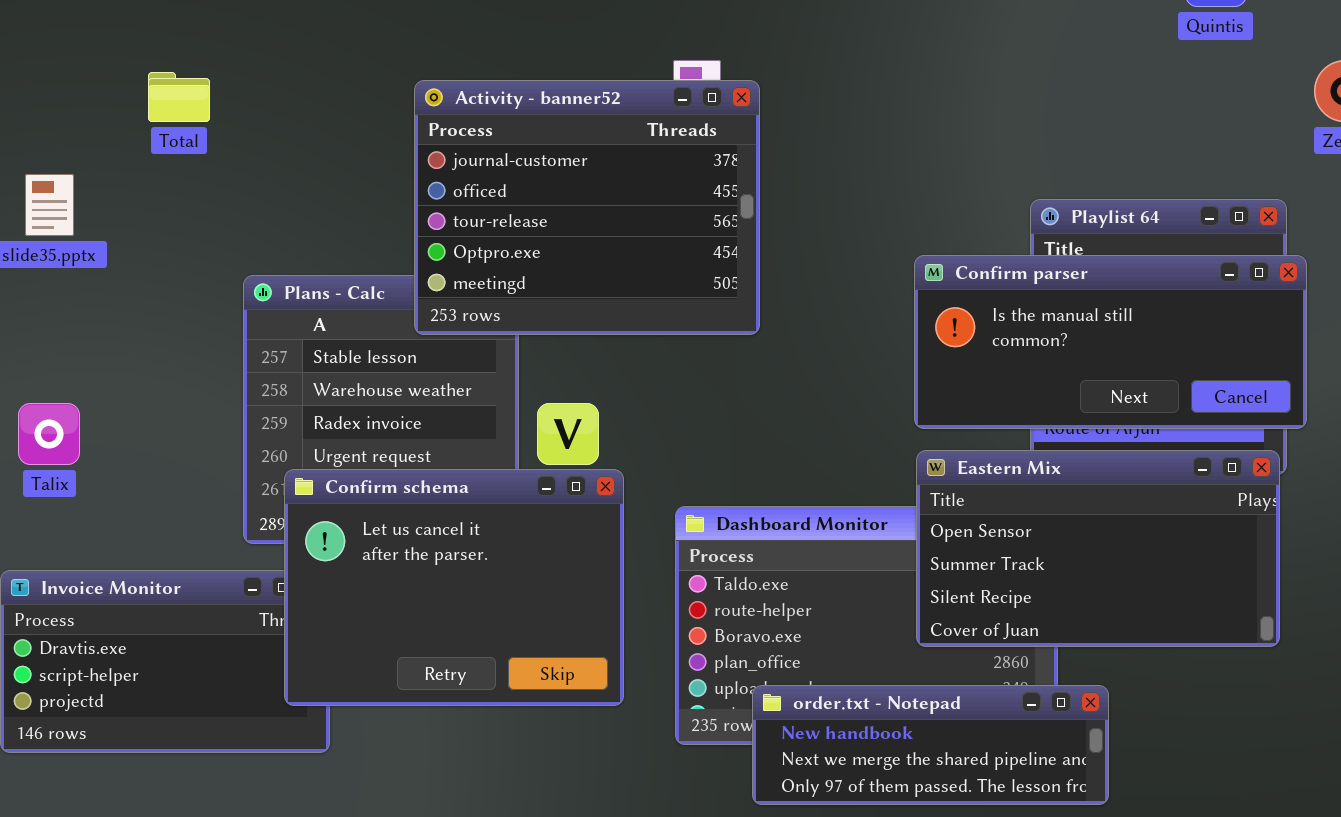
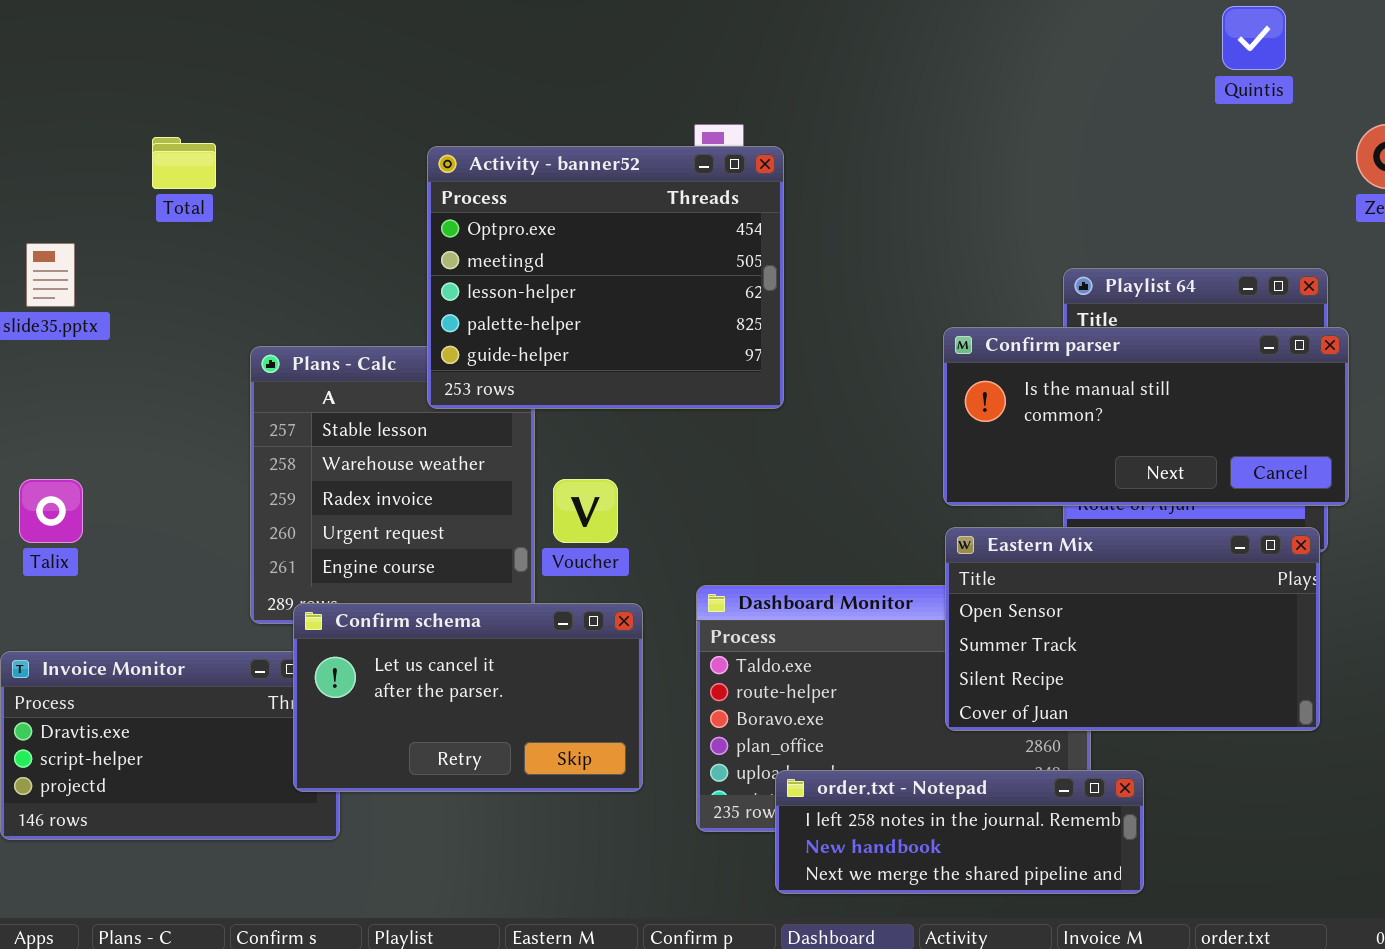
Activity - banner52: [414,80,760,335] -> [427,146,784,409], scrolled down 3 rows
Confirm schema: [284,469,624,706] -> [293,603,643,792], resized
order.txt - Notepad: [752,685,1109,805] -> [775,770,1144,894], scrolled up 1 row

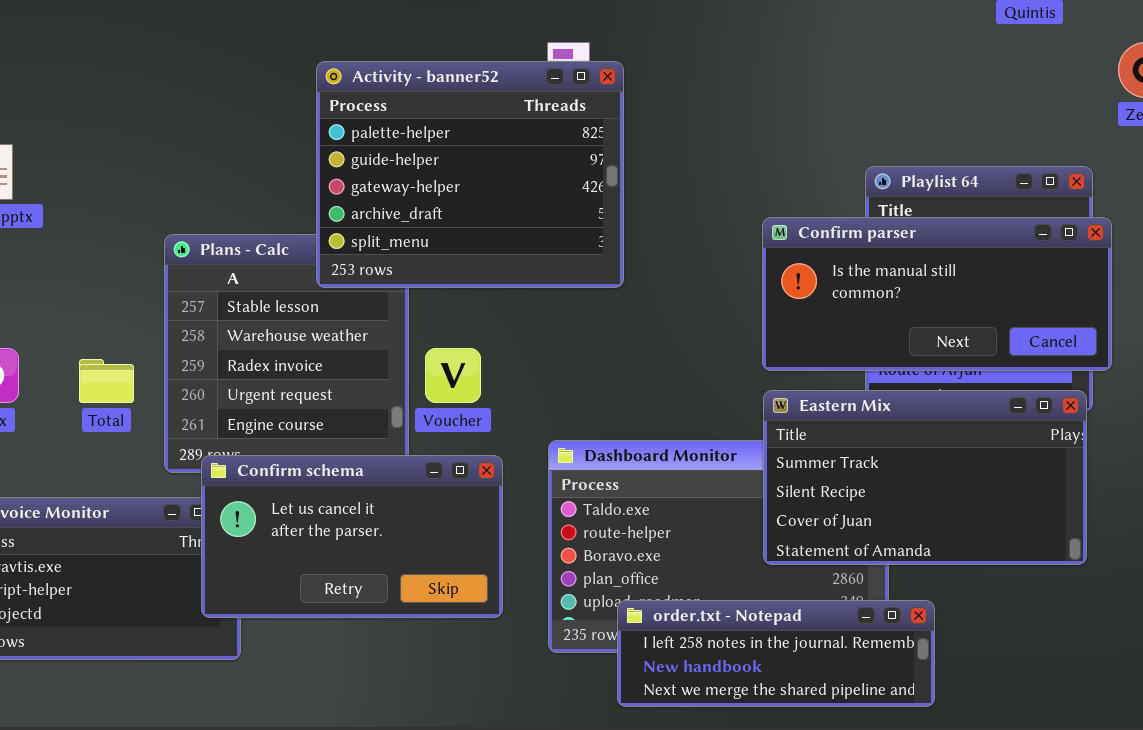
Total: [152,137,216,189] -> [79,359,134,403], moved
Activity - banner52: [427,146,784,409] -> [316,61,624,288], scrolled down 3 rows
Eastern Mix: [945,527,1320,731] -> [763,390,1087,565], scrolled down 1 row

